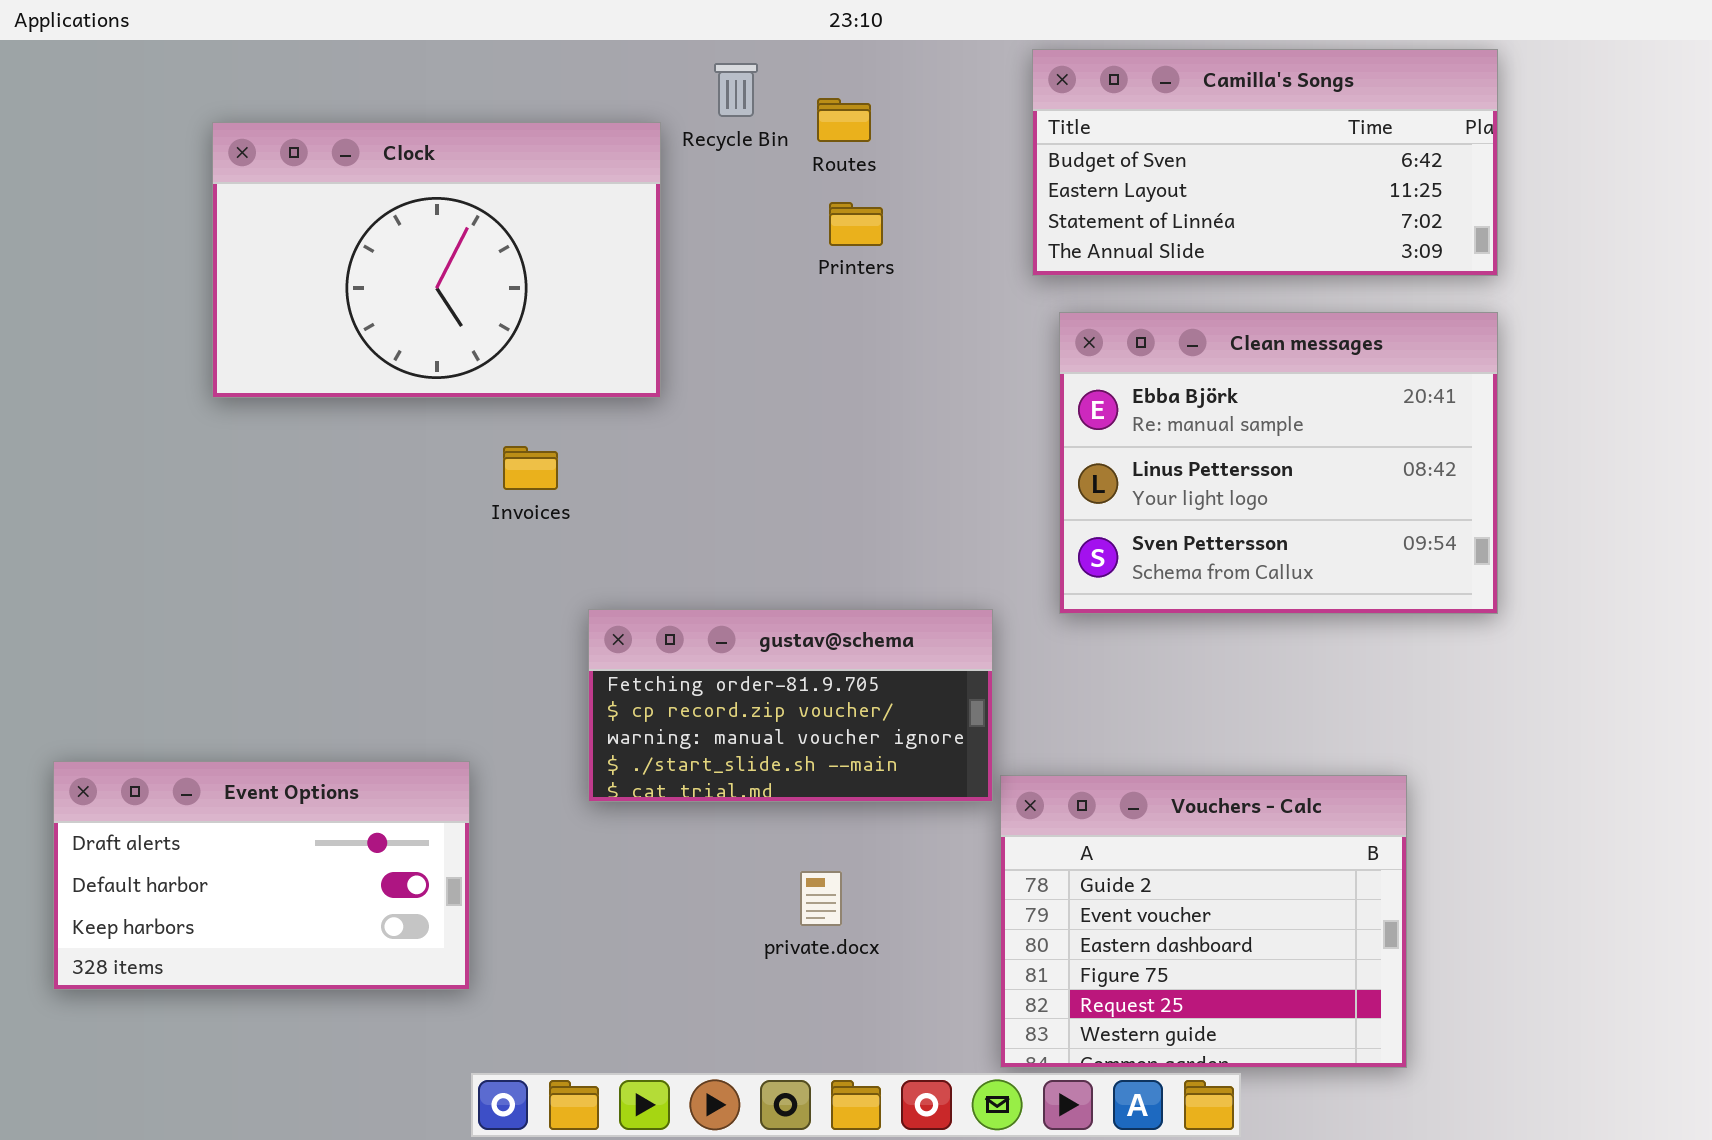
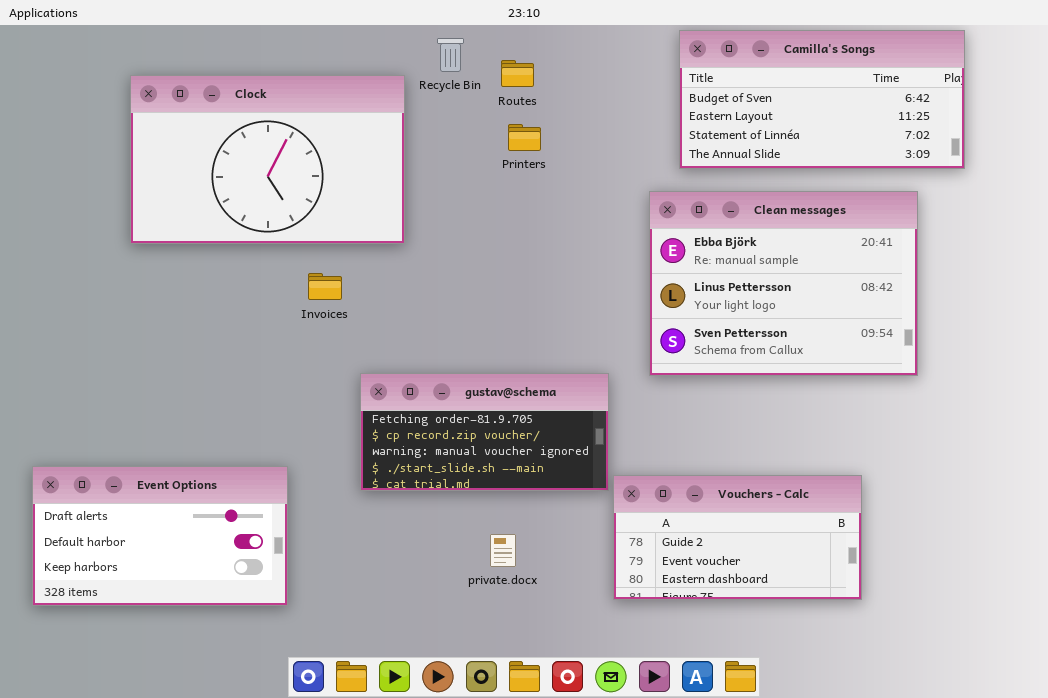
Camilla's Songs: [1032,49,1498,276] -> [679,30,965,169], moved
Vouchers - Calc: [1000,775,1407,1068] -> [613,475,862,600], resized

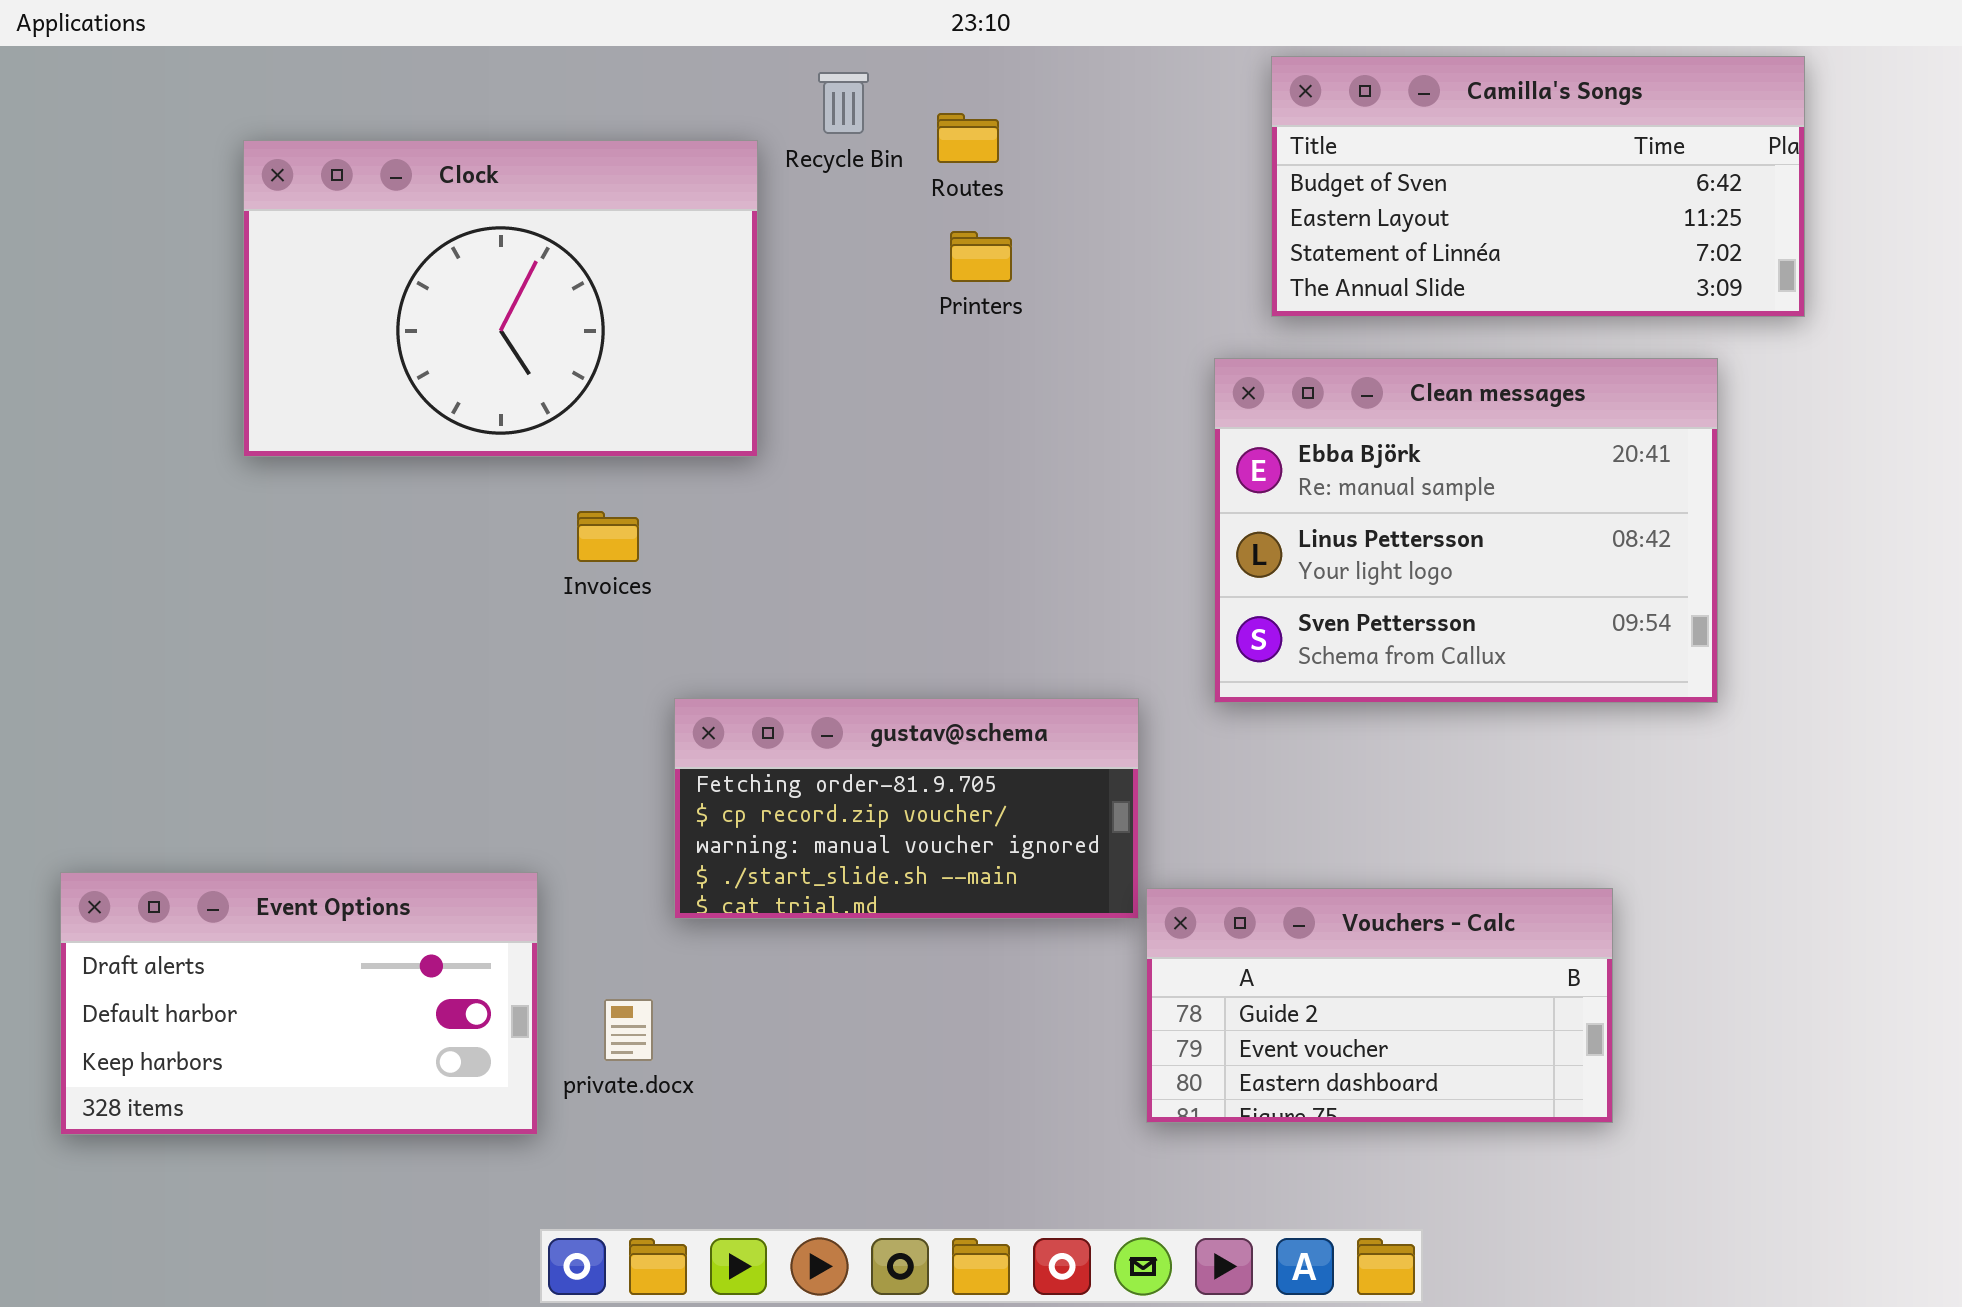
private.docx: [490,534,516,567] -> [604,999,653,1061], moved

